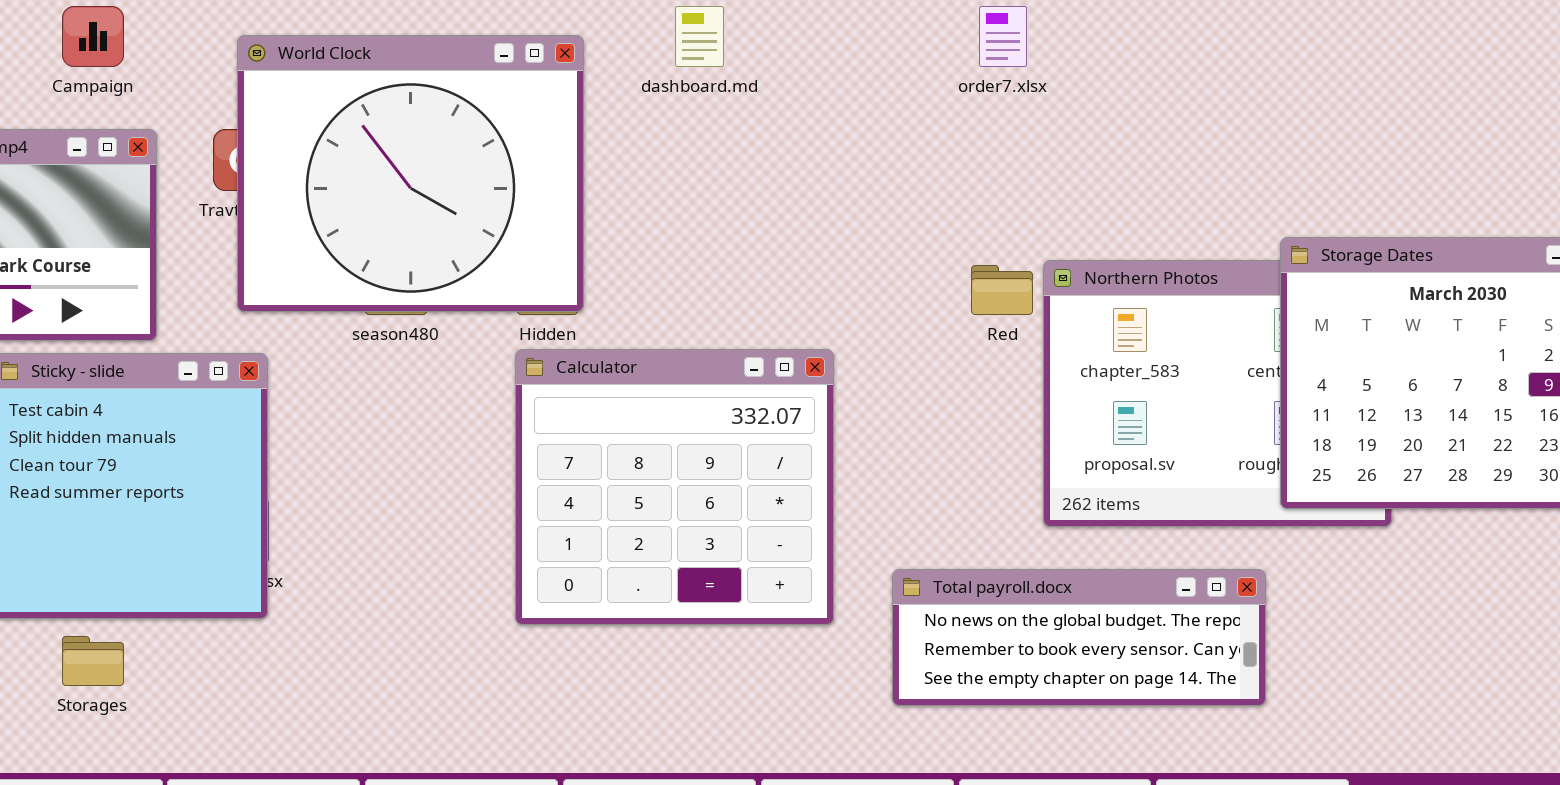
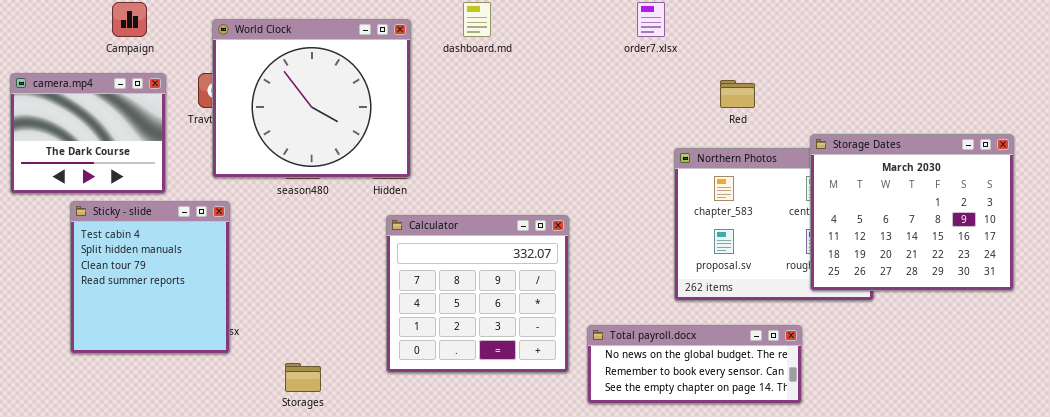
Red: [971,265,1033,315] -> [720,80,755,108], moved
Calculator: [515,349,834,625] -> [386,215,569,373], moved
Storages: [62,636,124,686] -> [285,363,321,392], moved

